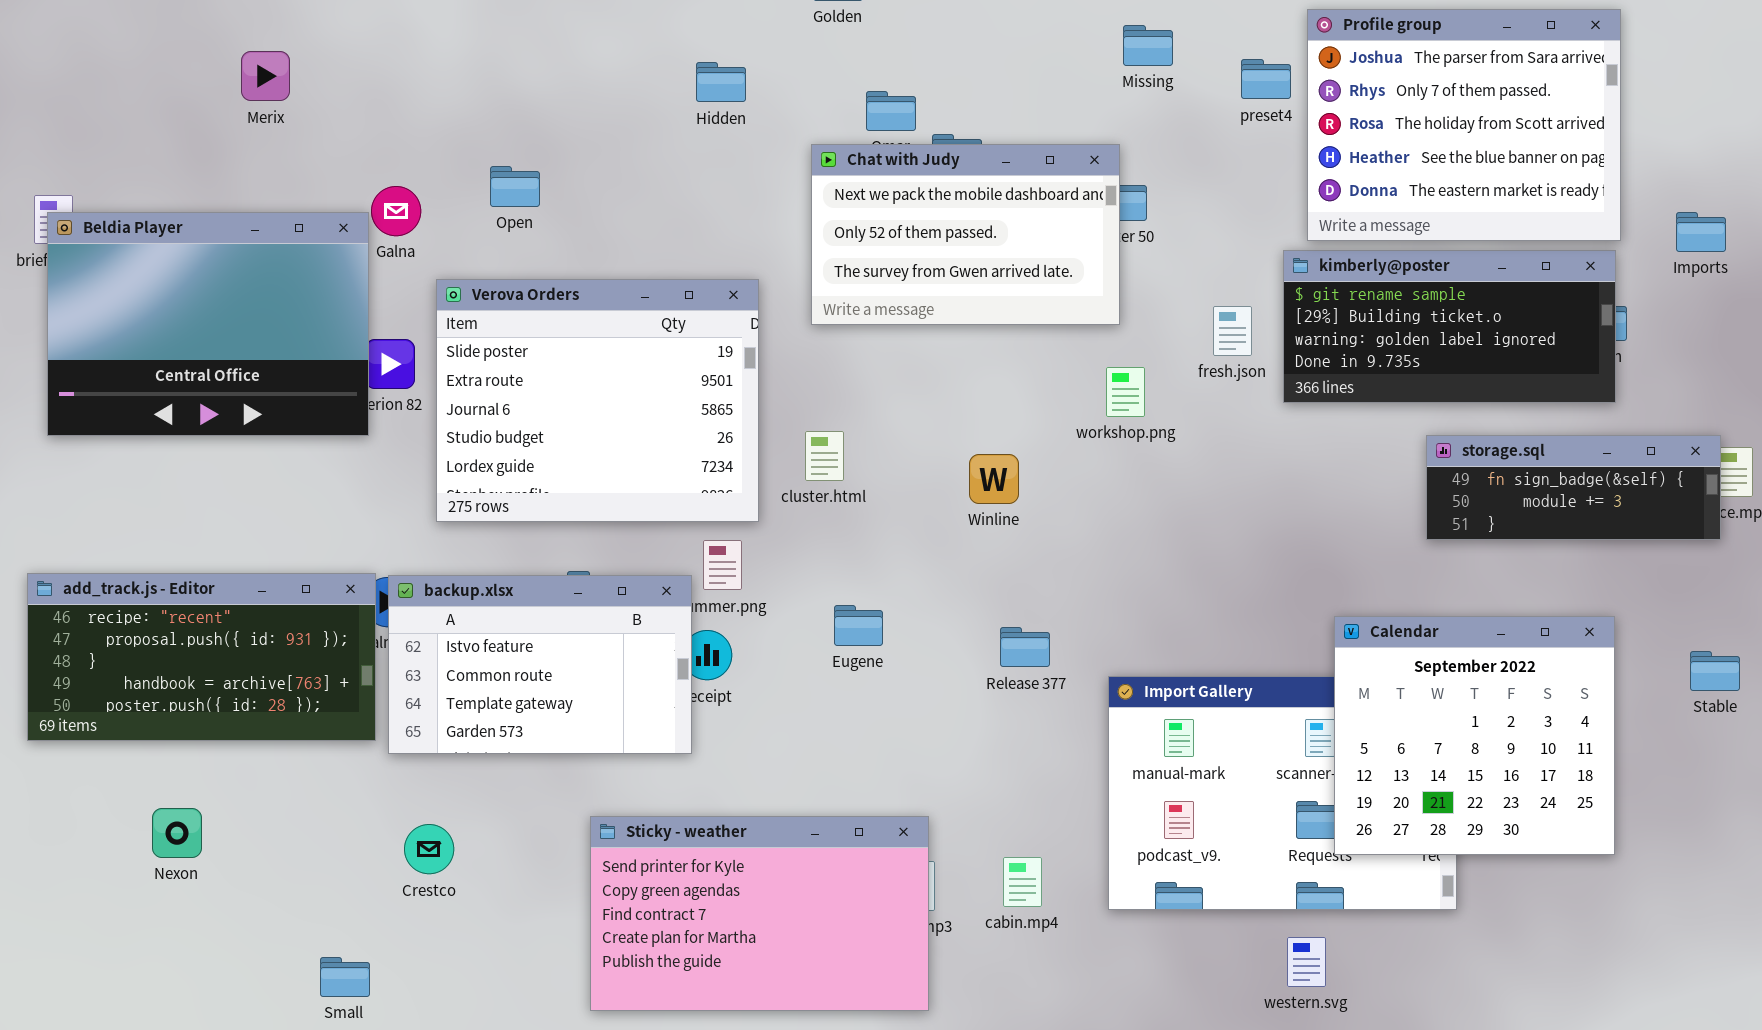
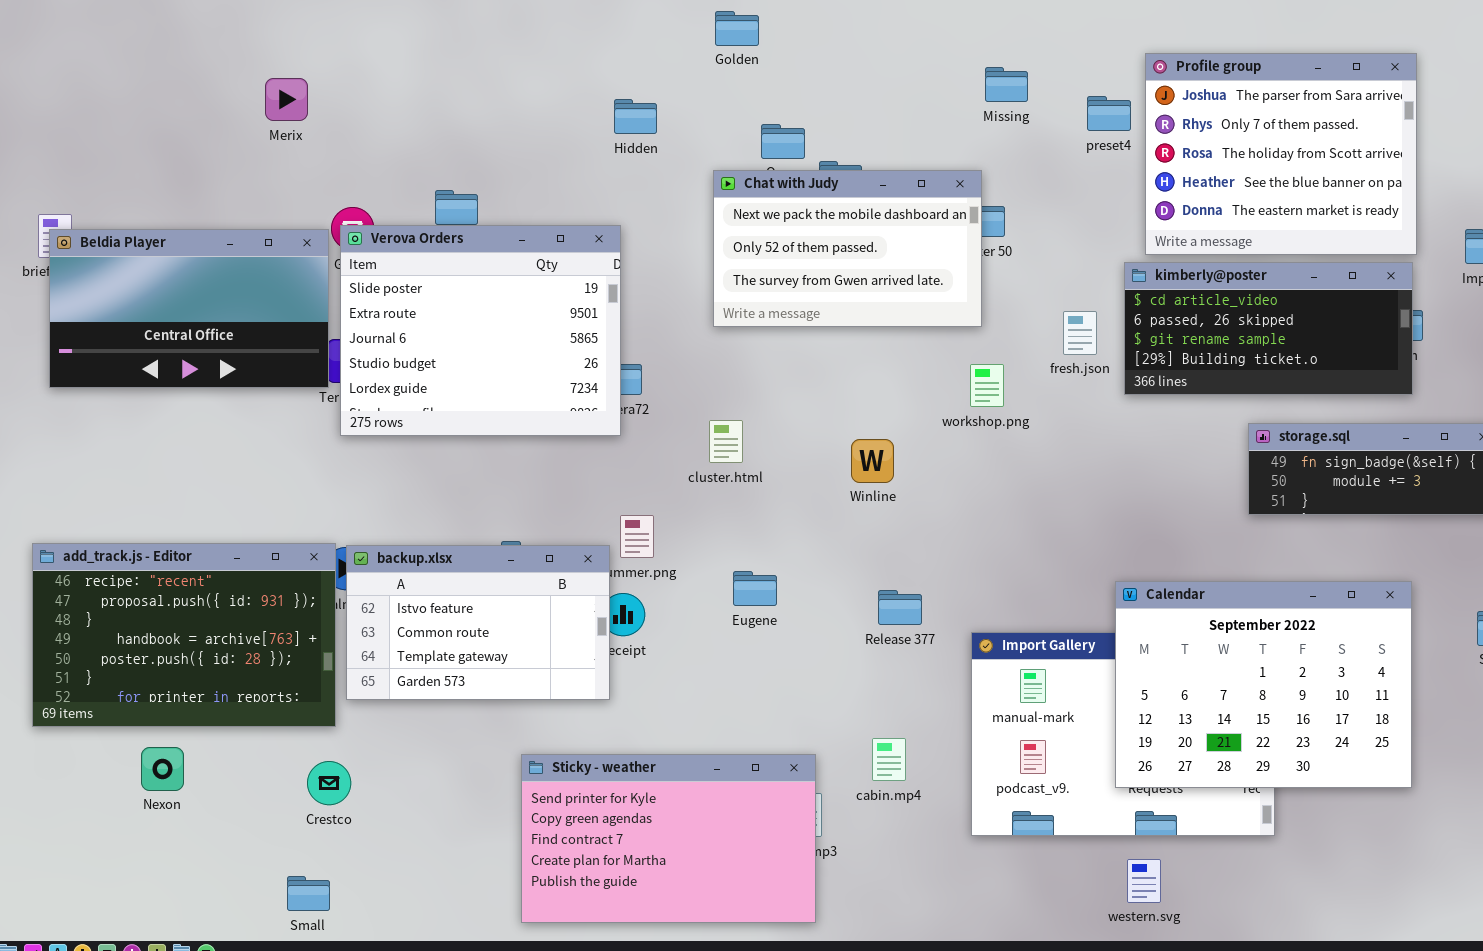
Merix: [241,51,290,101] -> [265,78,308,121], moved
Beldia Player: [47,212,369,436] -> [49,229,329,388], resized
kimberly@poster: [1283,250,1616,403] -> [1124,262,1413,395], scrolled up 2 rows
Verova Orders: [436,279,759,522] -> [340,225,621,436], moved
add_track.js - Editor: [27,573,376,741] -> [32,543,336,727], resized
Calendar: [1334,616,1615,855] -> [1115,581,1412,788], resized
Crestco: [404,824,454,874] -> [307,761,351,805], moved
cabin.mp4: [1003,857,1042,907] -> [872,738,906,781], moved

